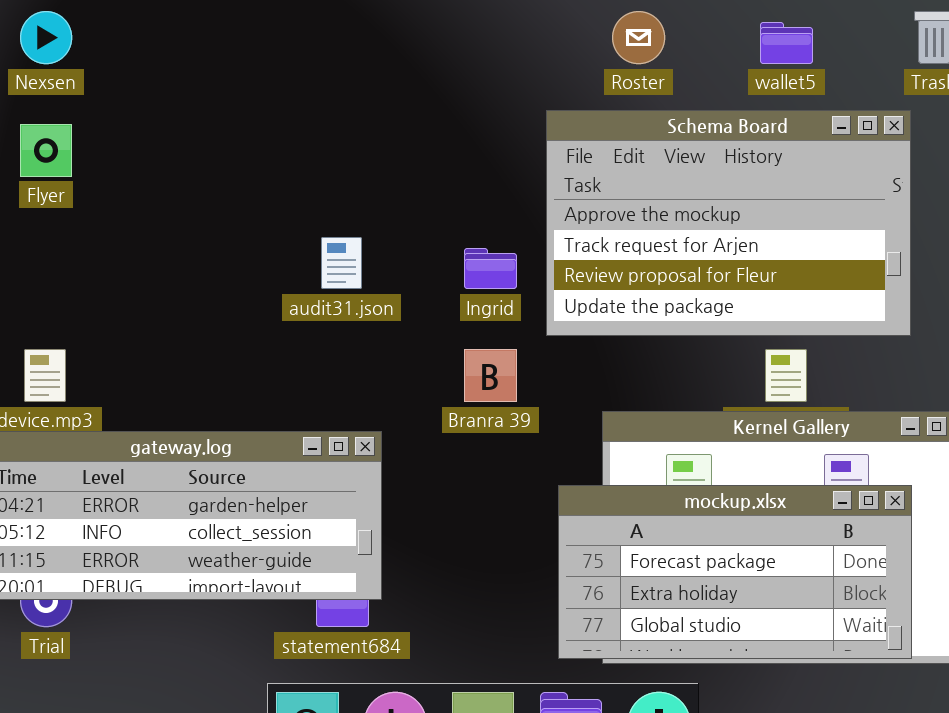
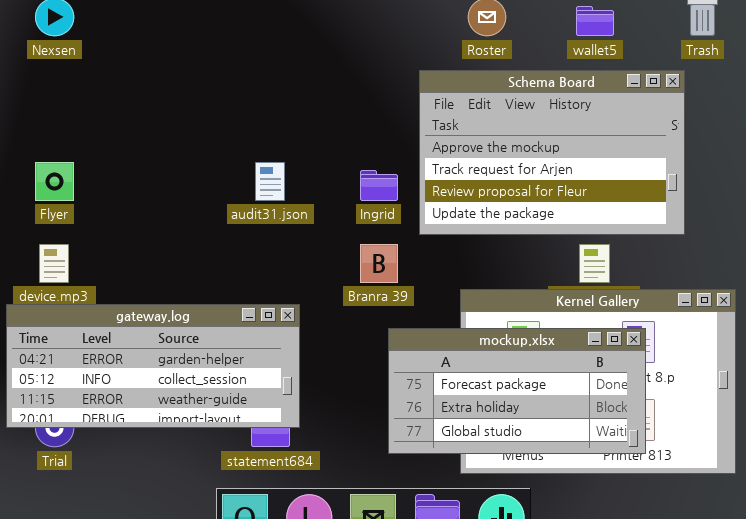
Flyer: [20,124,72,177] -> [35,162,74,201], moved
mockup.xlsx: [558,485,912,659] -> [388,328,646,454], moved

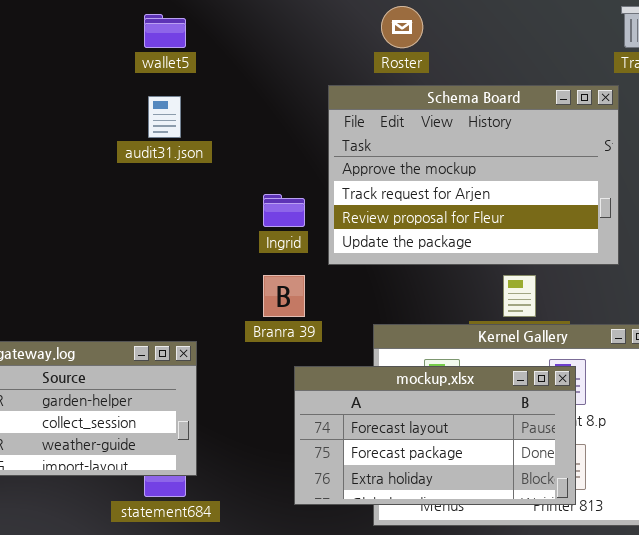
wallet5: [576,6,614,36] -> [144,14,186,48], moved
audit31.json: [255,162,285,201] -> [148,96,181,138], moved
mockup.xlsx: [388,328,646,454] -> [294,366,576,505], scrolled up 1 row

